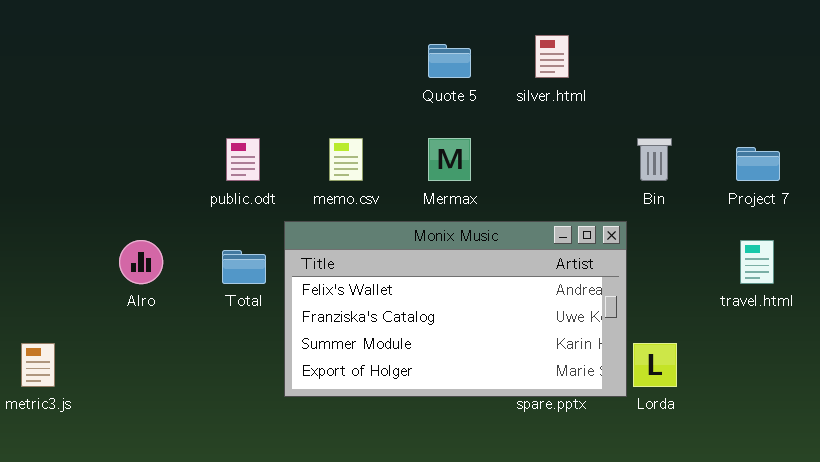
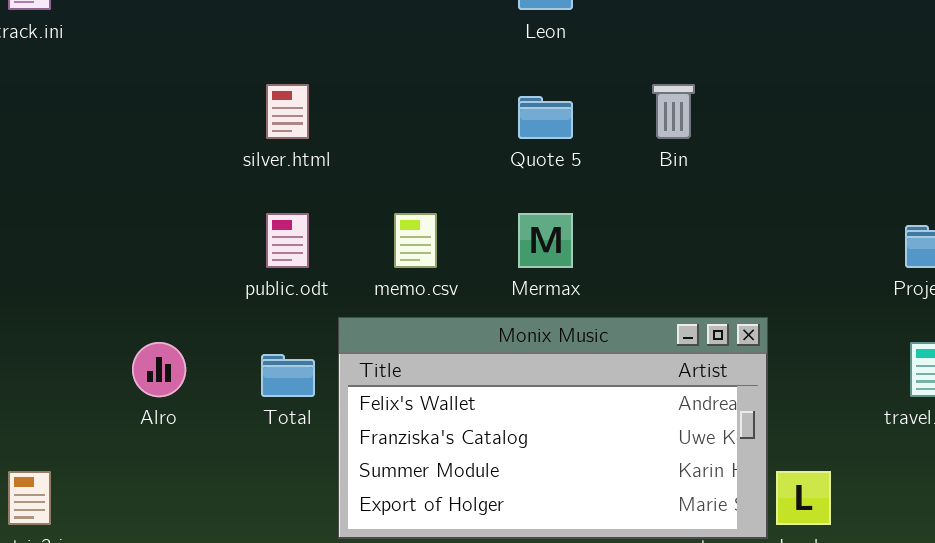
silver.html: [535,35,569,78] -> [266,84,309,139], moved
Bin: [637,138,672,181] -> [652,84,695,139], moved

